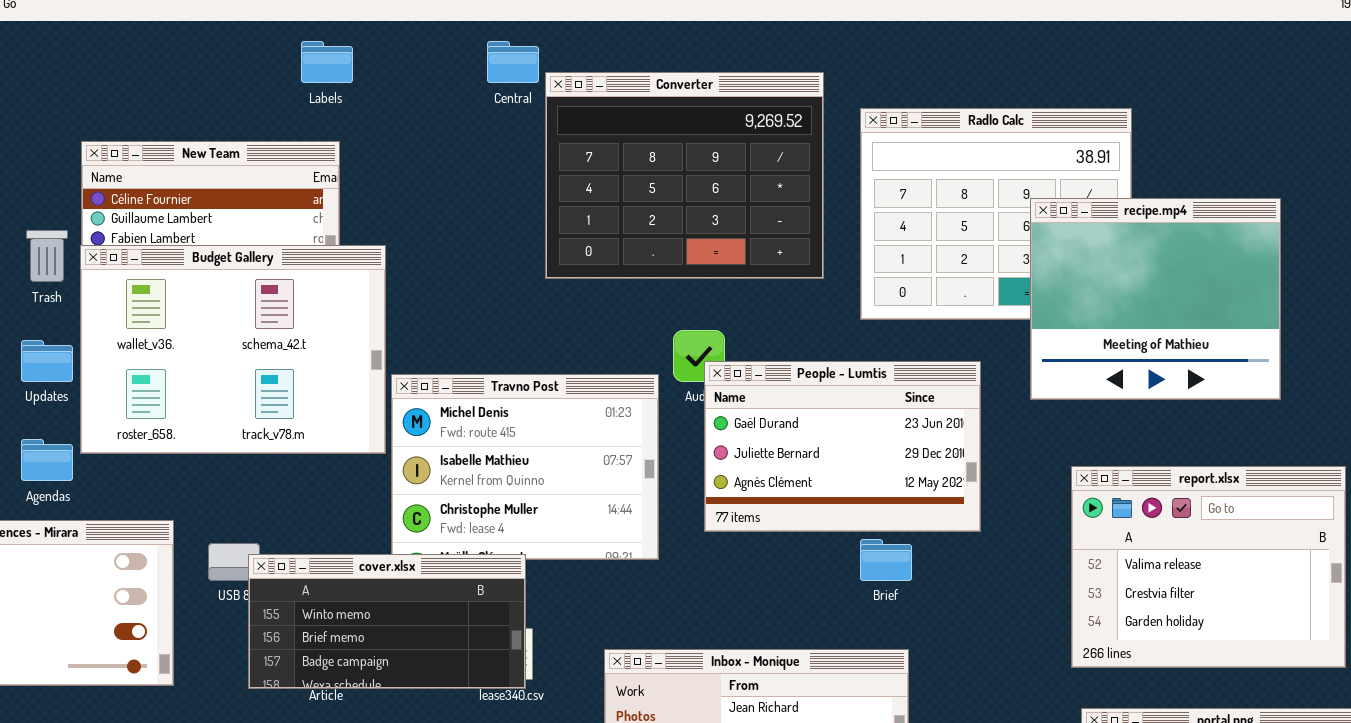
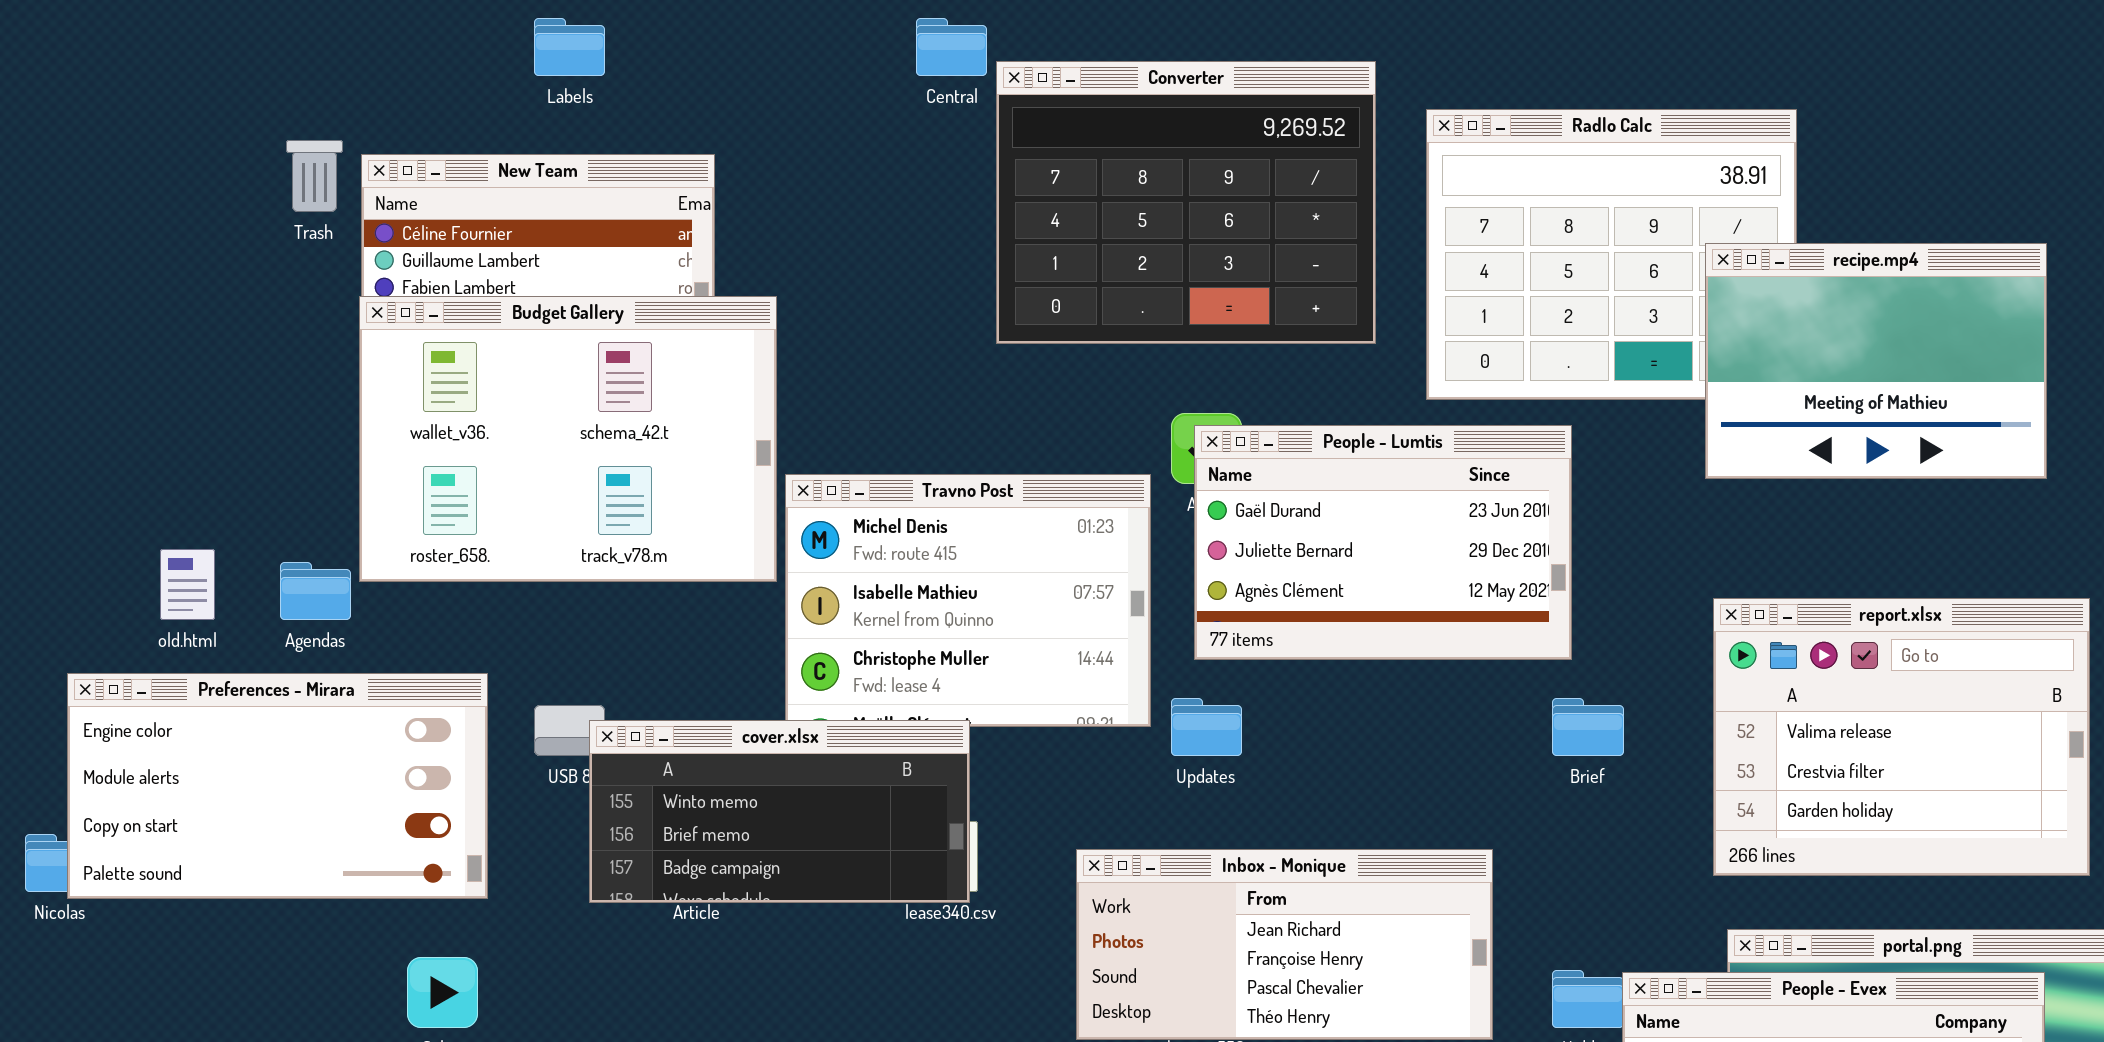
Labels: [301,41,353,83] -> [534,18,605,76], moved
recipe.mp4: [1030,198,1281,400] -> [1705,243,2047,479], moved, resized
Trash: [26,230,68,282] -> [286,140,343,212], moved
Updates: [21,340,73,382] -> [1171,698,1242,756], moved
People - Lumtis: [704,361,981,532] -> [1194,425,1572,660], moved
Brief: [860,539,912,581] -> [1552,698,1624,756], moved

